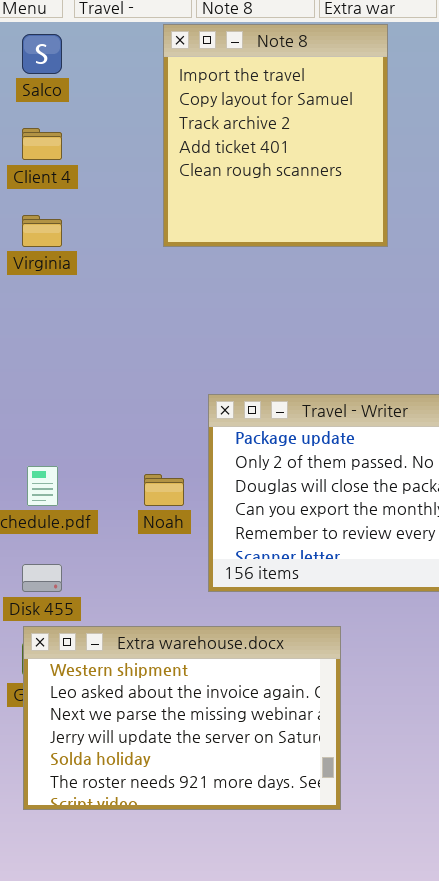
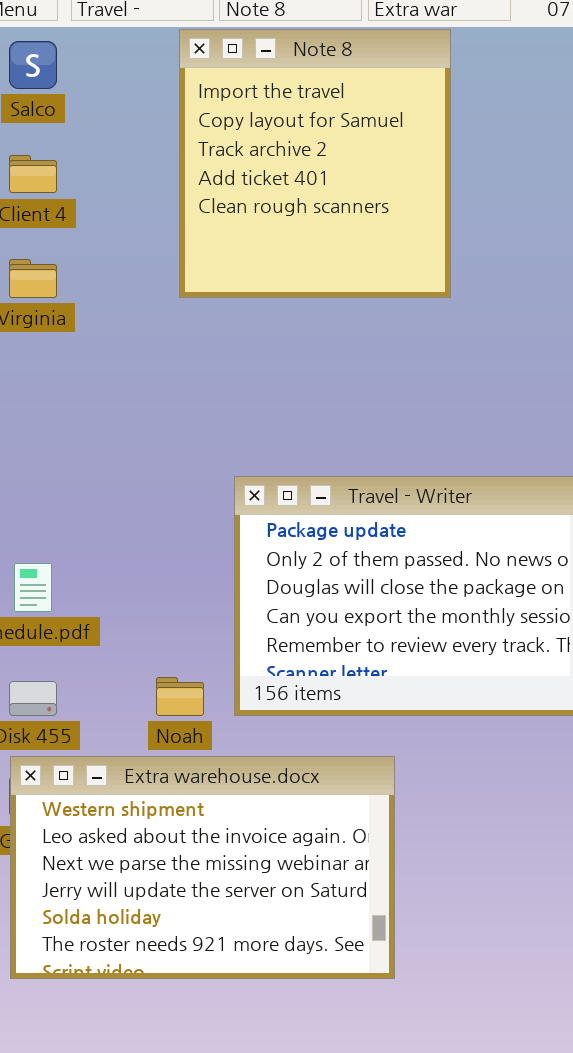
Noah: [144,474,184,506] -> [156,677,204,716], moved

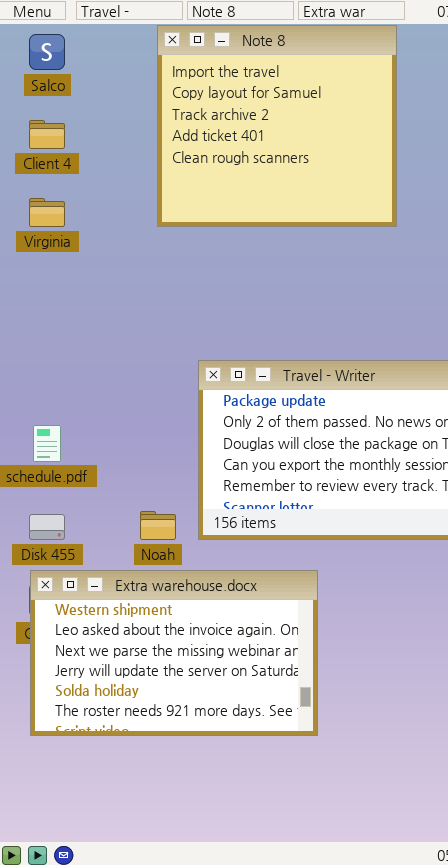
Note 8: [179,29,451,298] -> [157,25,397,227], resized

